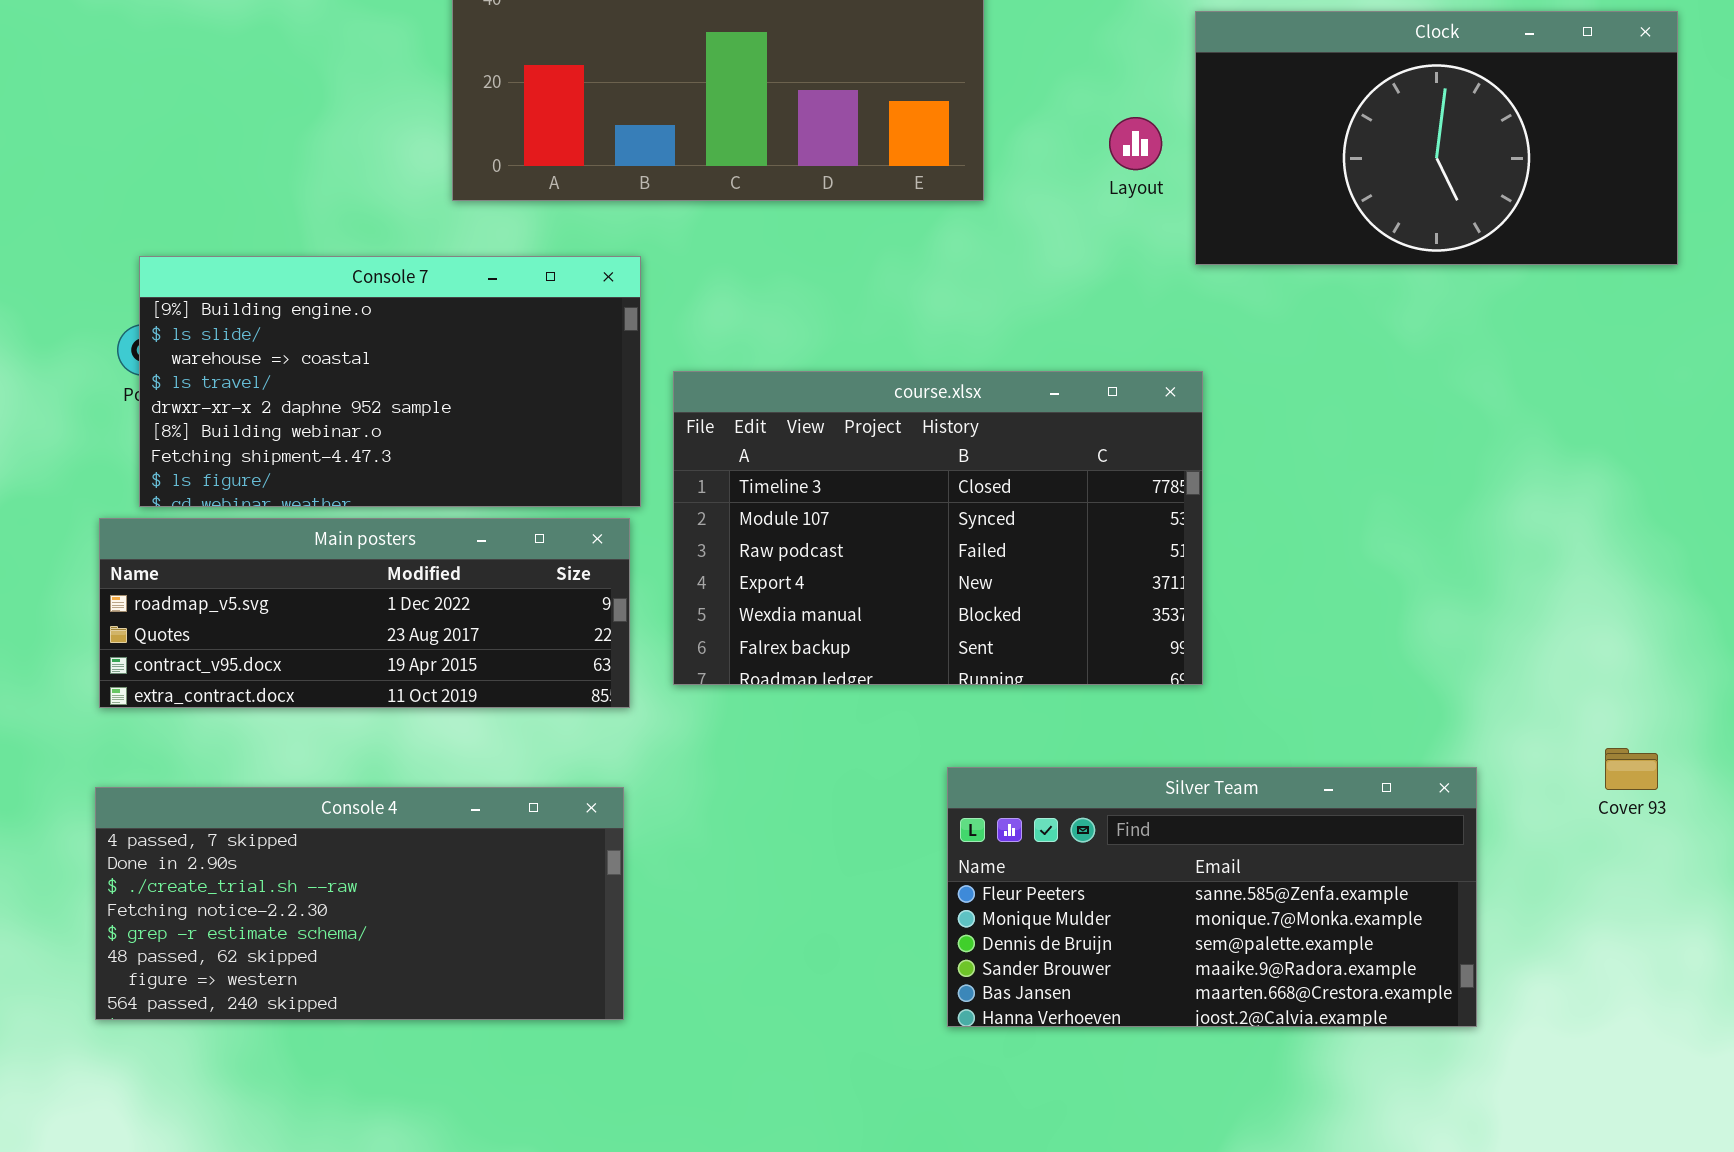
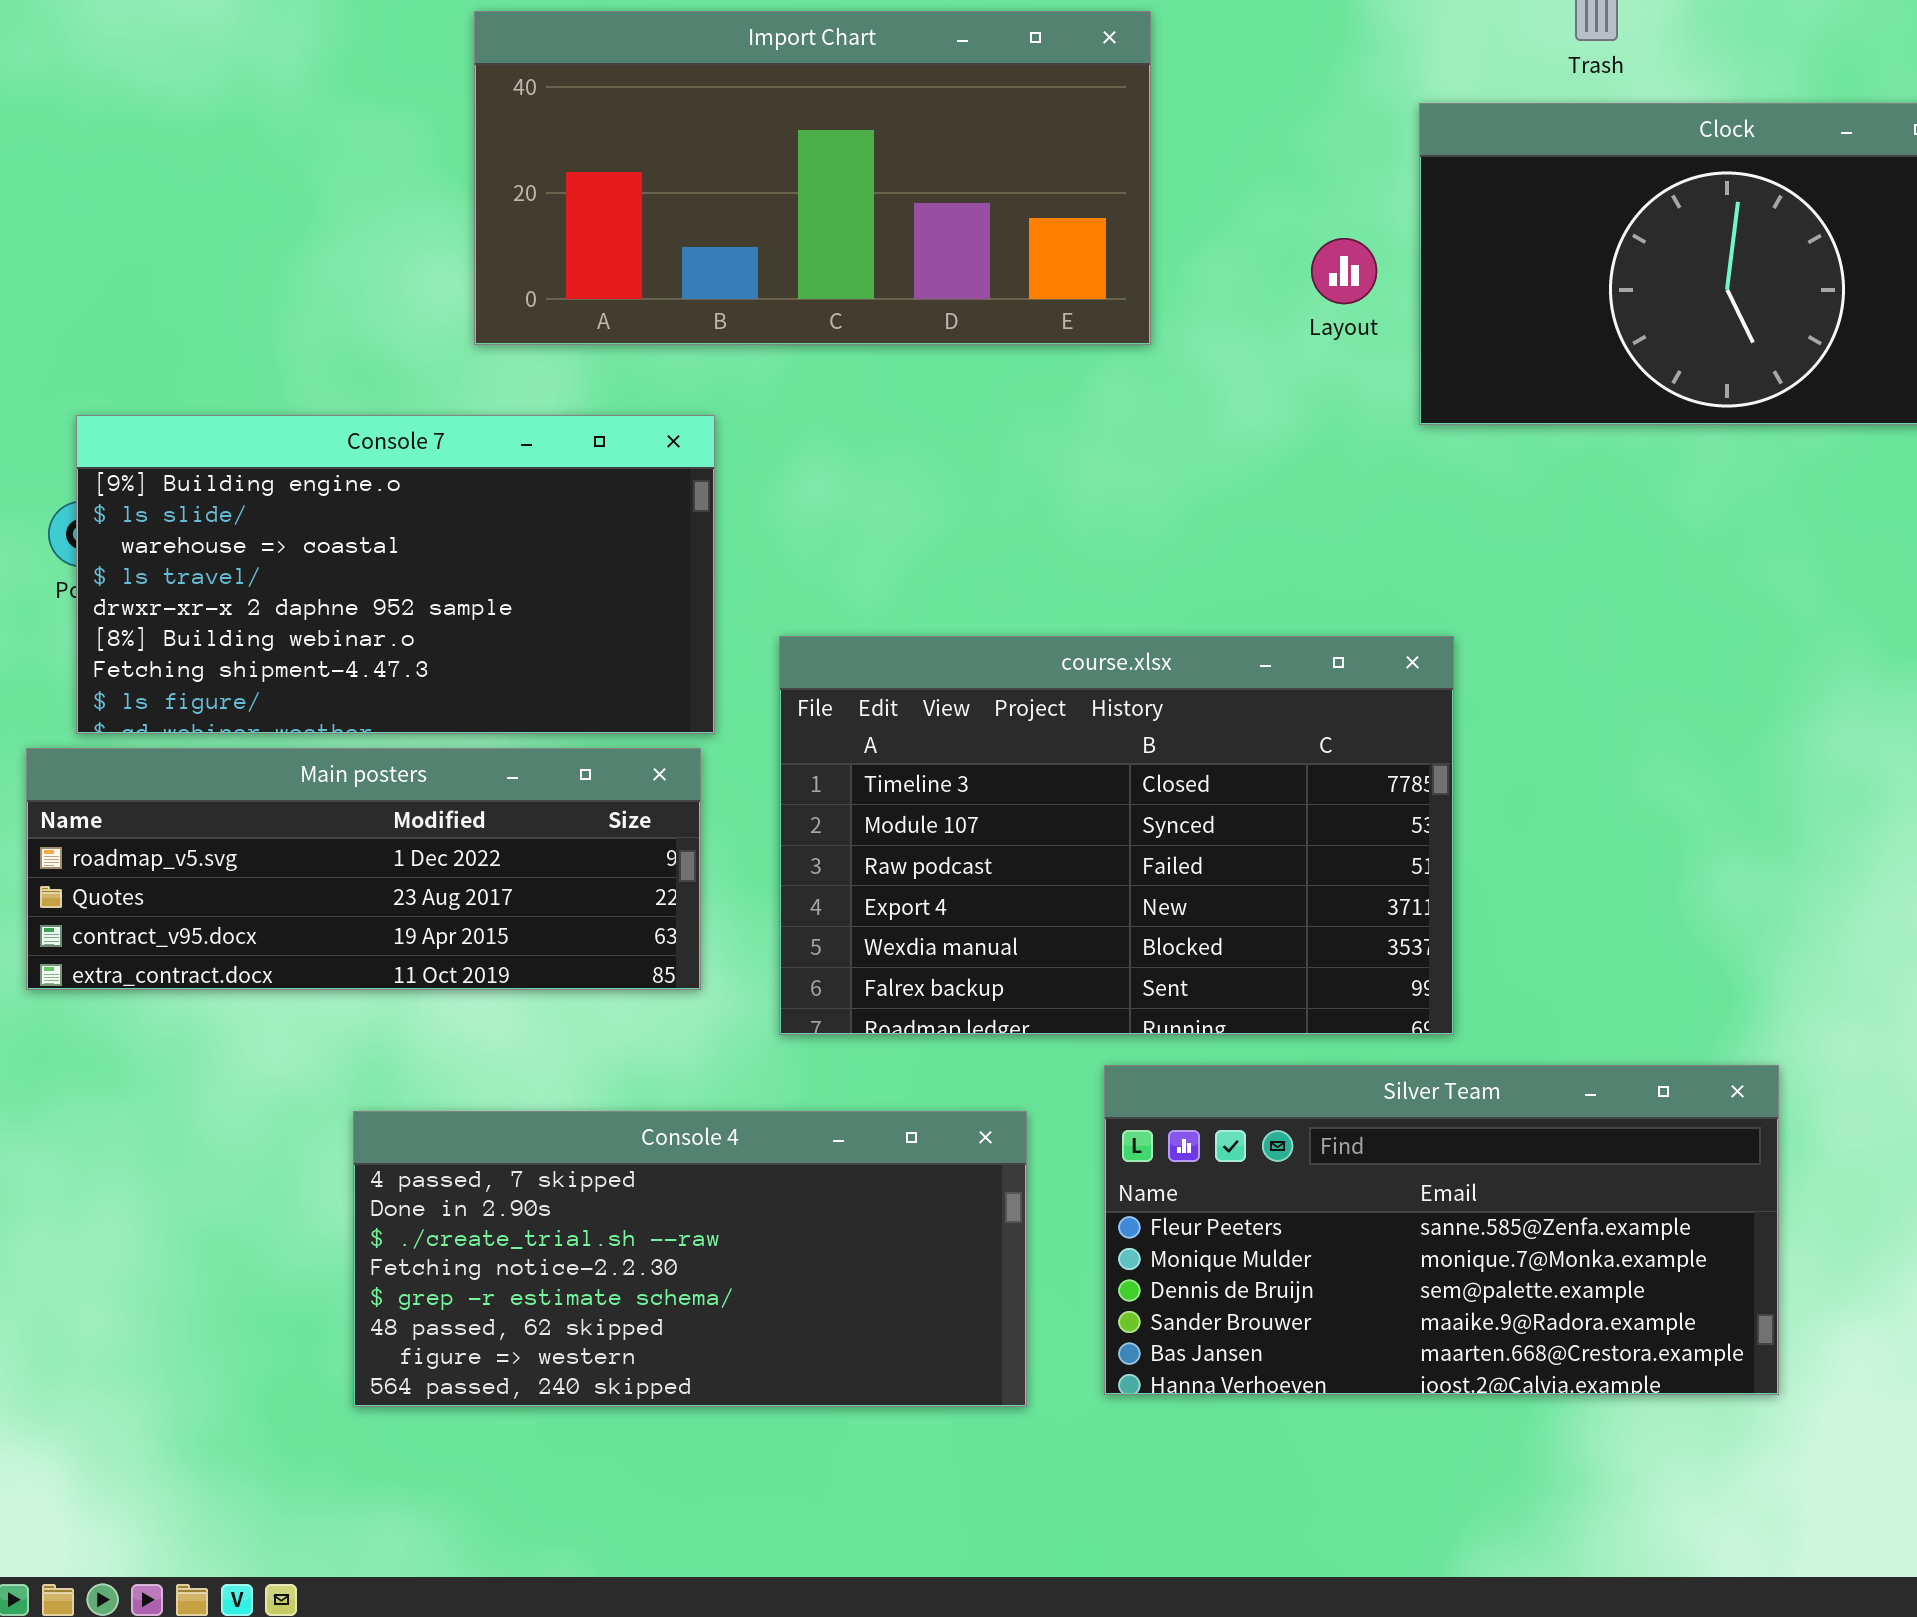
course.xlsx: [673,371,1203,685] -> [779,636,1454,1035], moved
Console 4: [95,787,624,1020] -> [353,1111,1027,1407], moved

